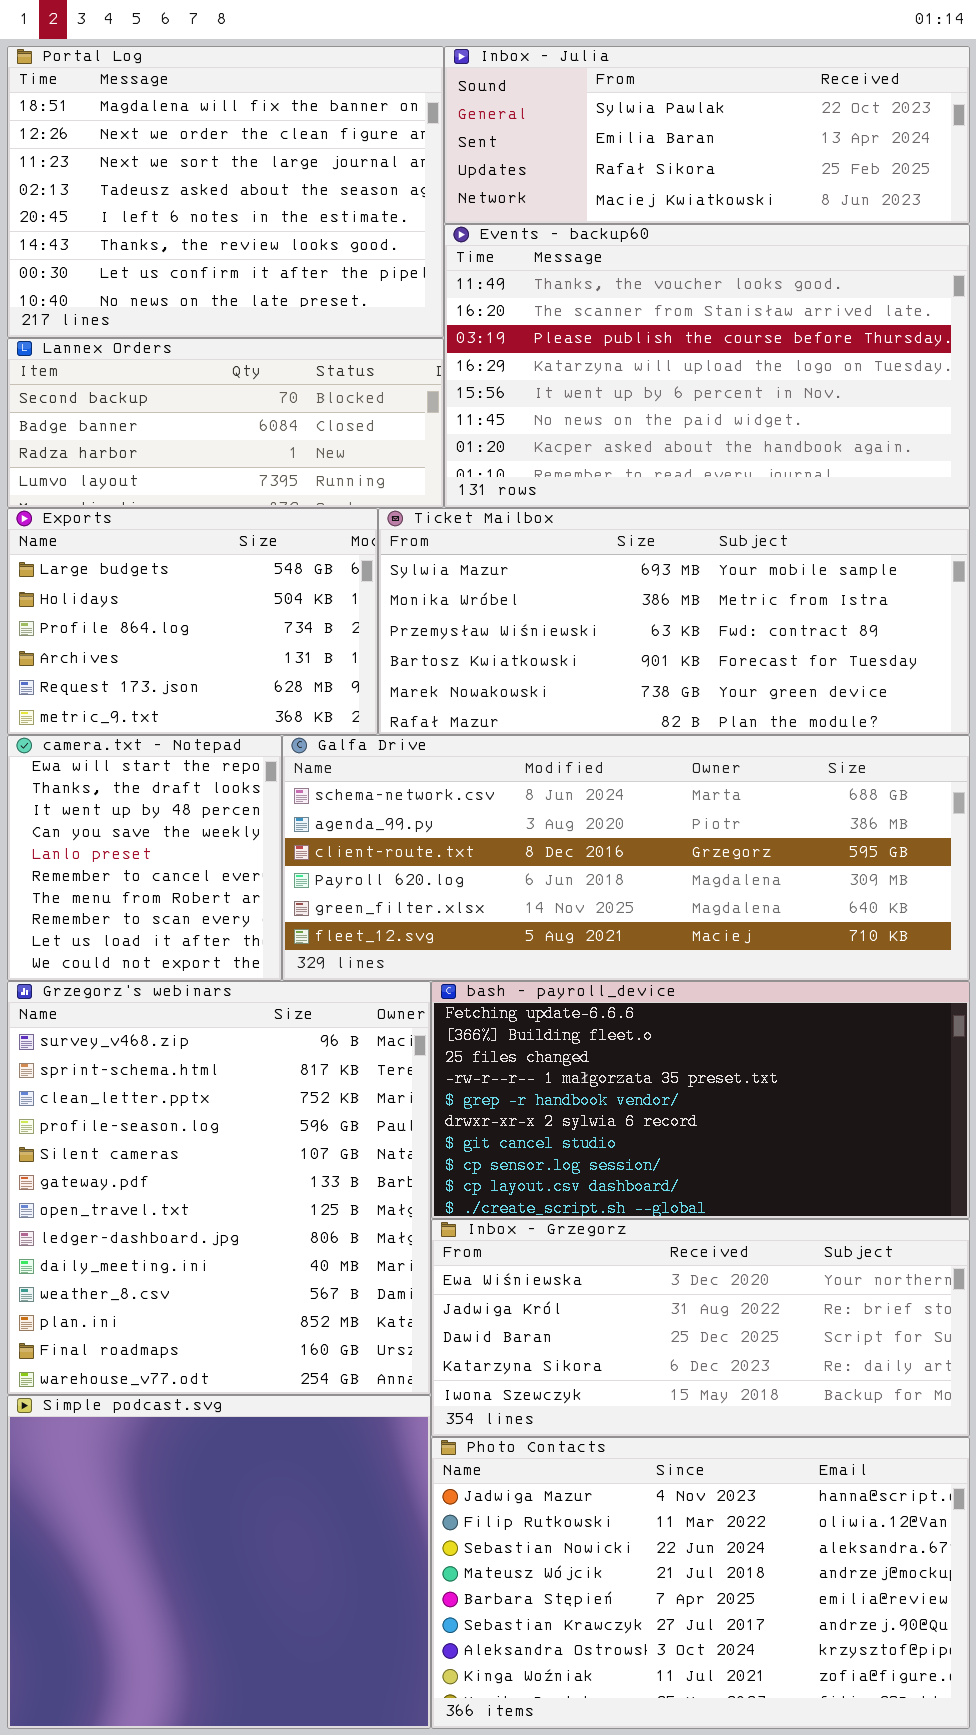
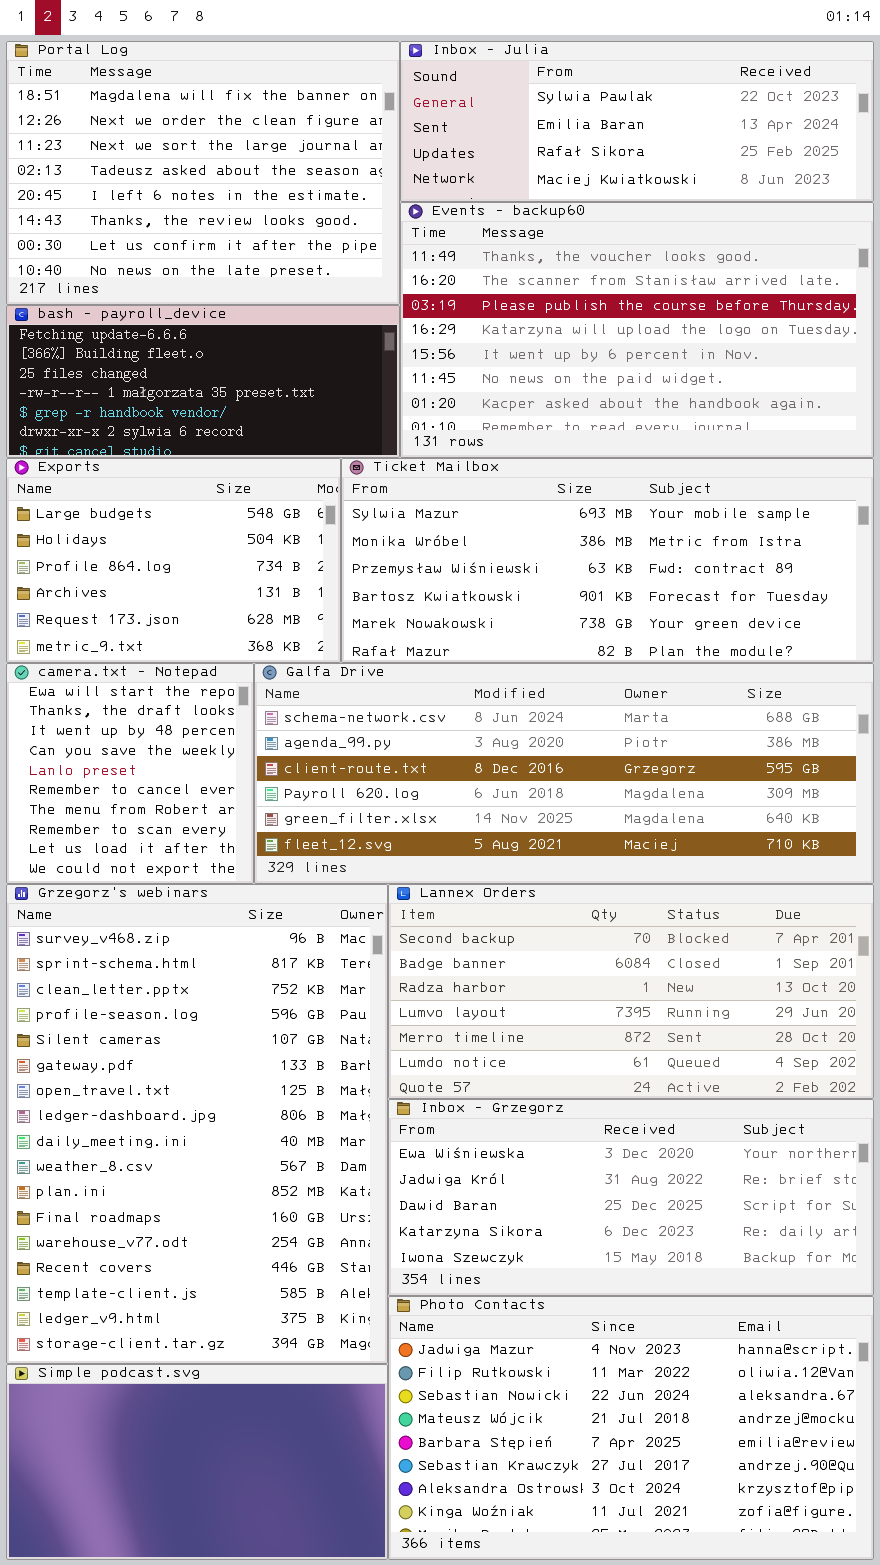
Lannex Orders: [7,338,444,508] -> [388,884,874,1099], moved, resized
Grzegorz's webinars: [7,981,431,1395] -> [6,884,388,1364], resized
bash - payroll_device: [431,981,970,1219] -> [6,305,400,458], moved, resized
Simple podcast.svg: [7,1395,431,1729] -> [6,1364,388,1560], resized

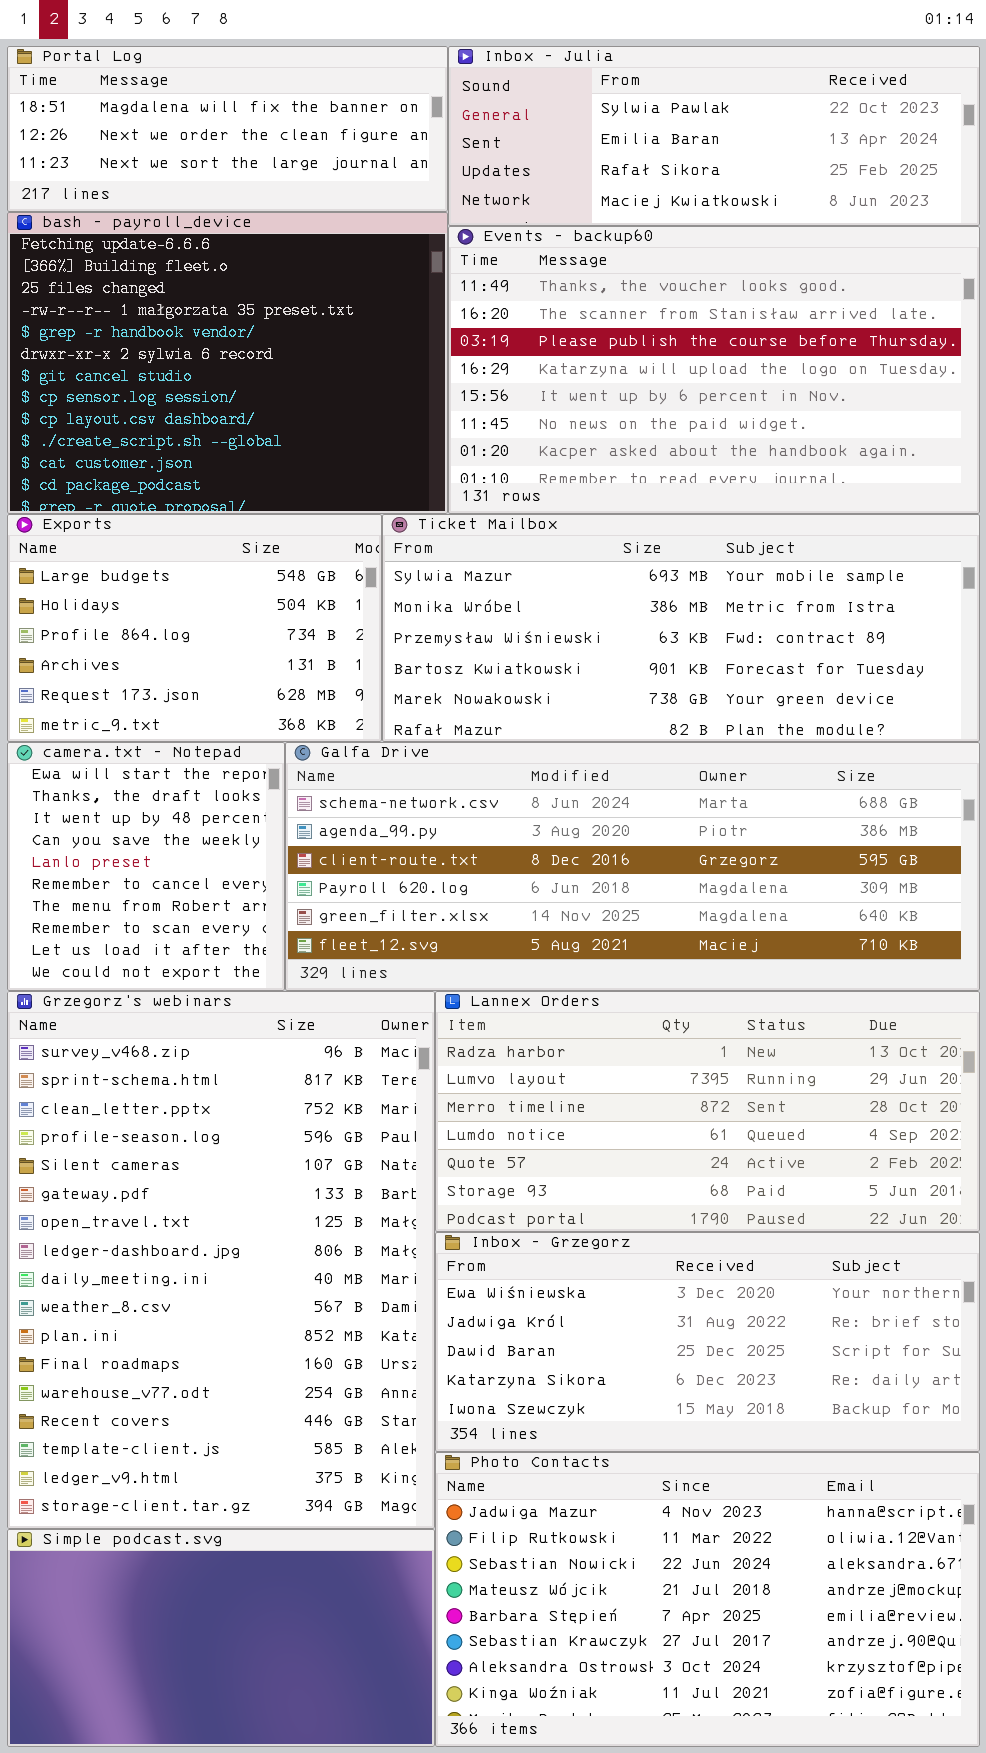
Portal Log: [6,41,400,305] -> [7,46,448,212], resized
bash - payroll_device: [6,305,400,458] -> [7,212,448,514], resized
Lannex Orders: [388,884,874,1099] -> [435,991,980,1232], scrolled down 2 rows

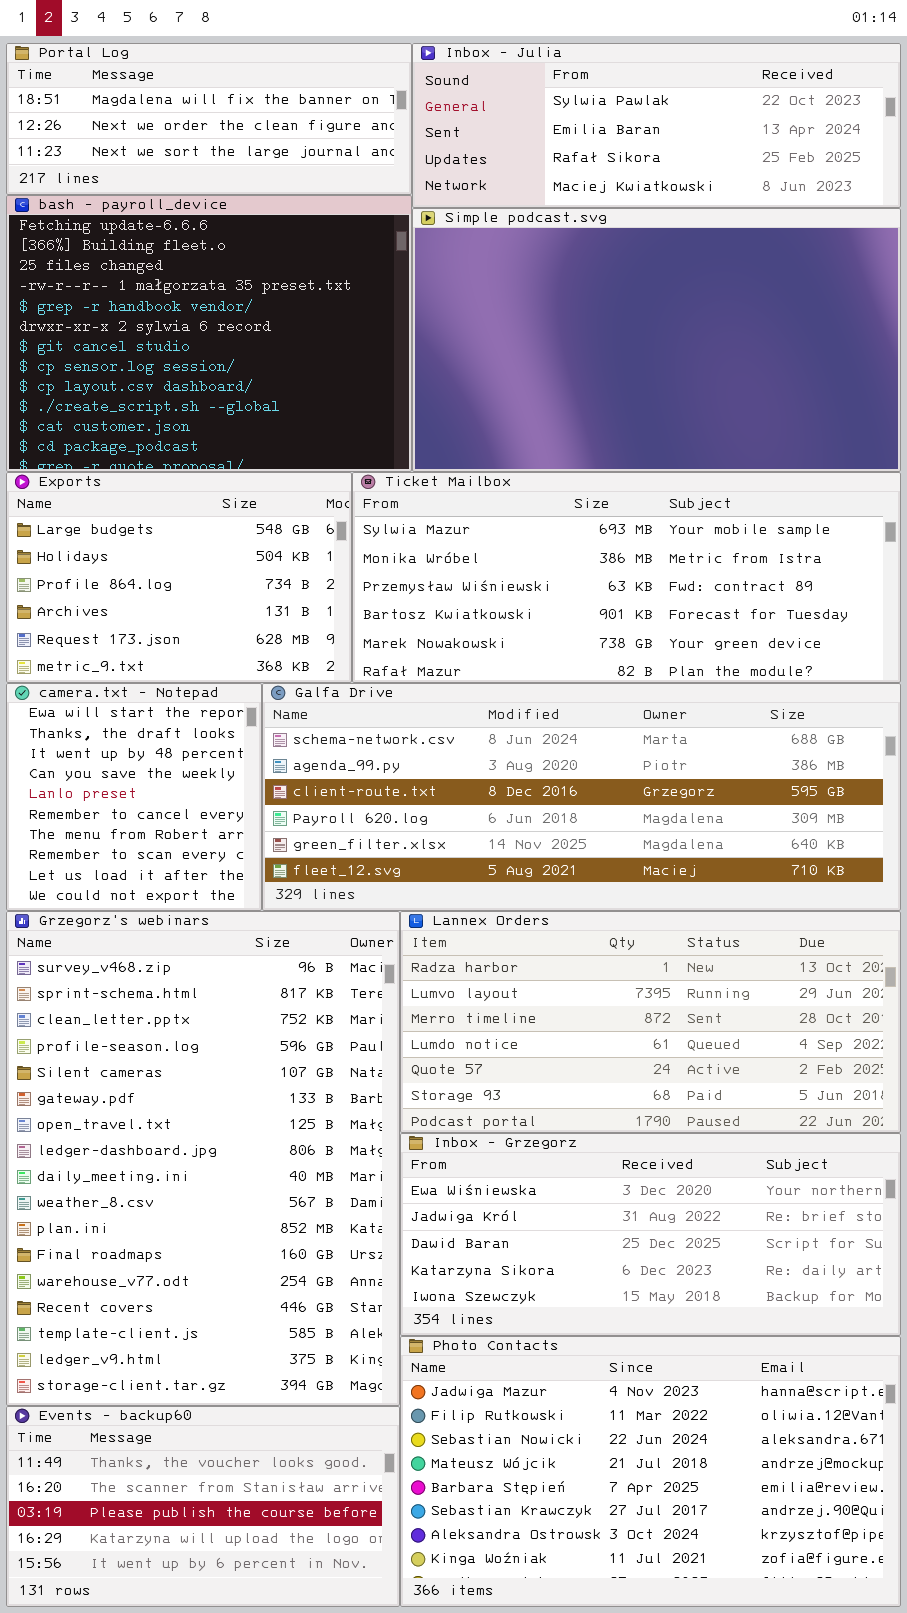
Events - backup60: [448,226,980,514] -> [6,1406,400,1607], moved, resized
Simple podcast.svg: [7,1529,435,1747] -> [412,208,901,472], moved, resized

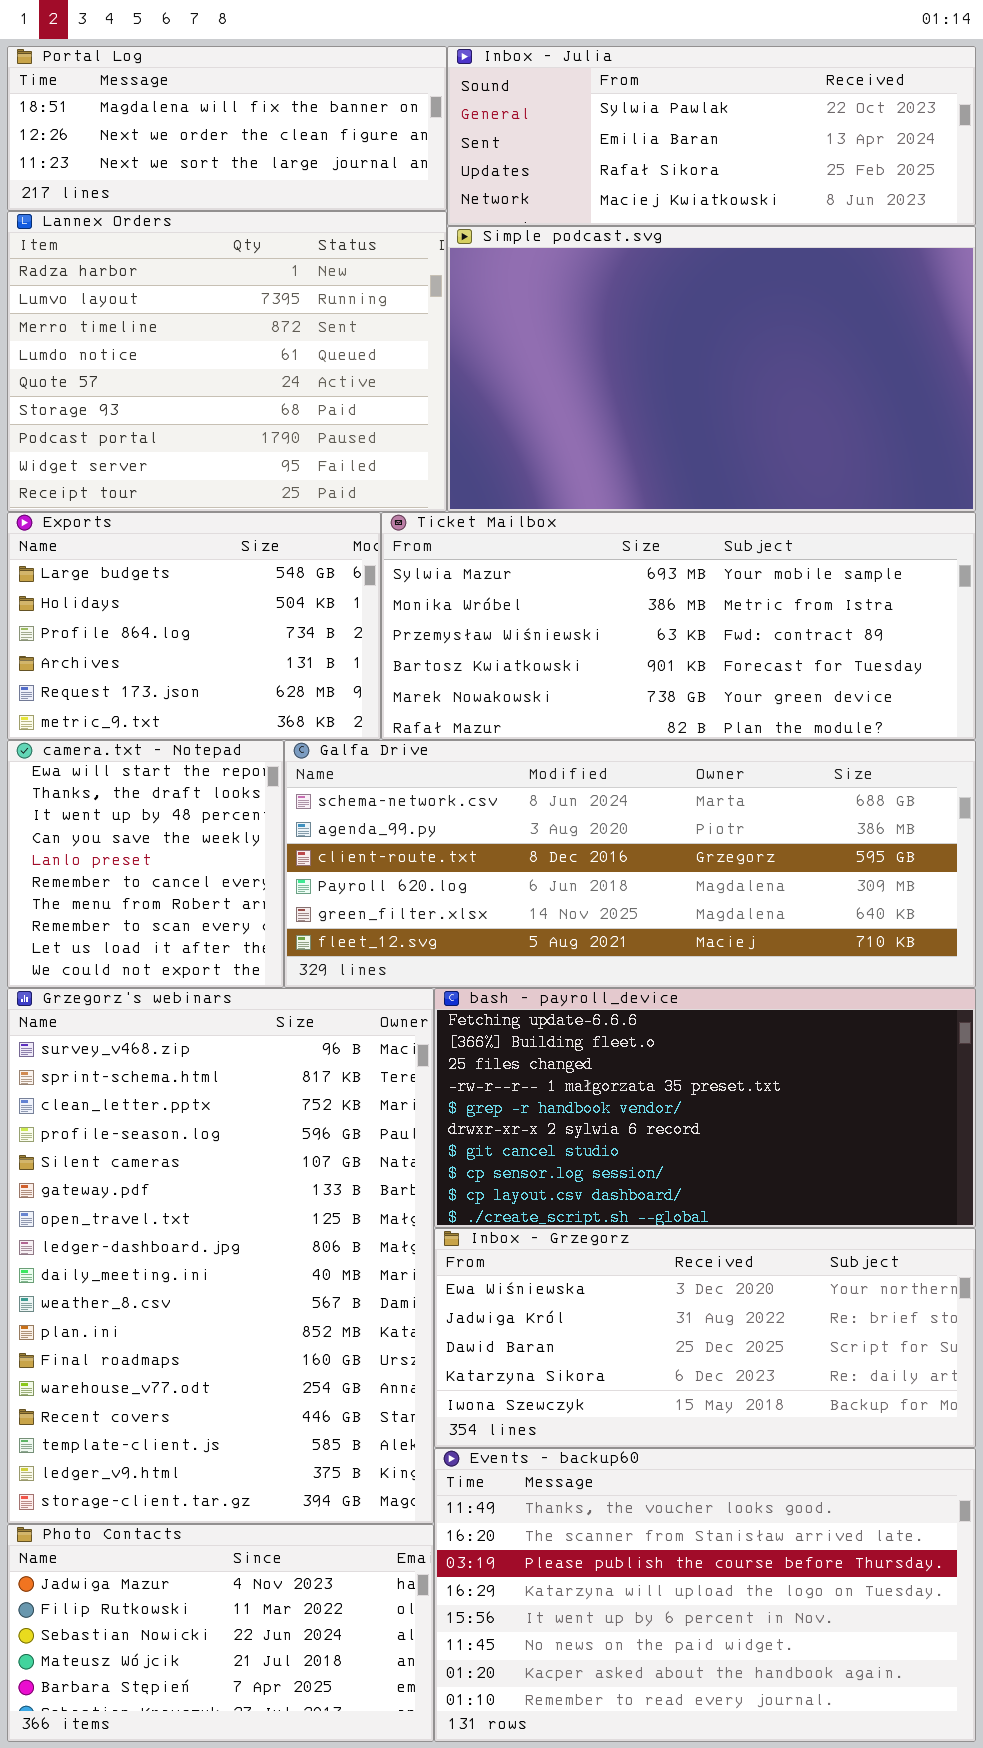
bash - payroll_device: [6,195,412,472] -> [434,988,976,1228], moved, resized
Lannex Orders: [400,911,901,1133] -> [7,211,447,512], moved, resized
Photo Contacts: [400,1336,901,1607] -> [7,1524,434,1742], moved, resized
Events - backup60: [6,1406,400,1607] -> [434,1448,976,1742], moved, resized

